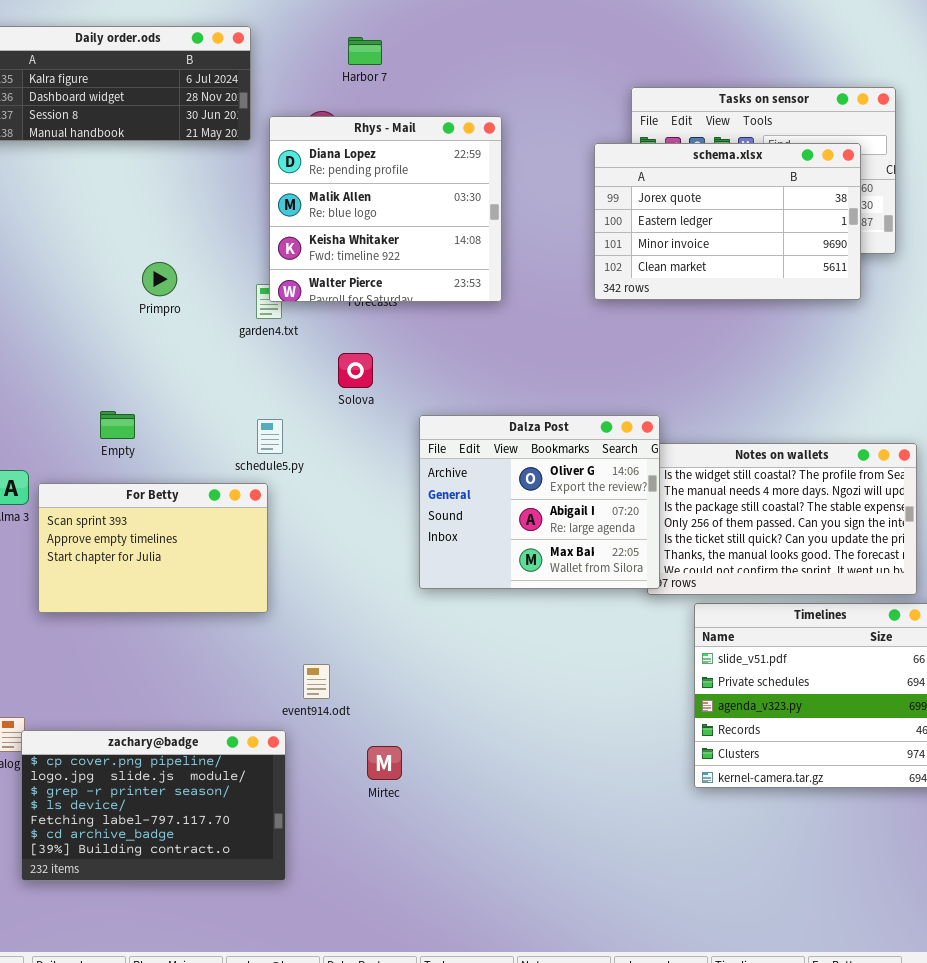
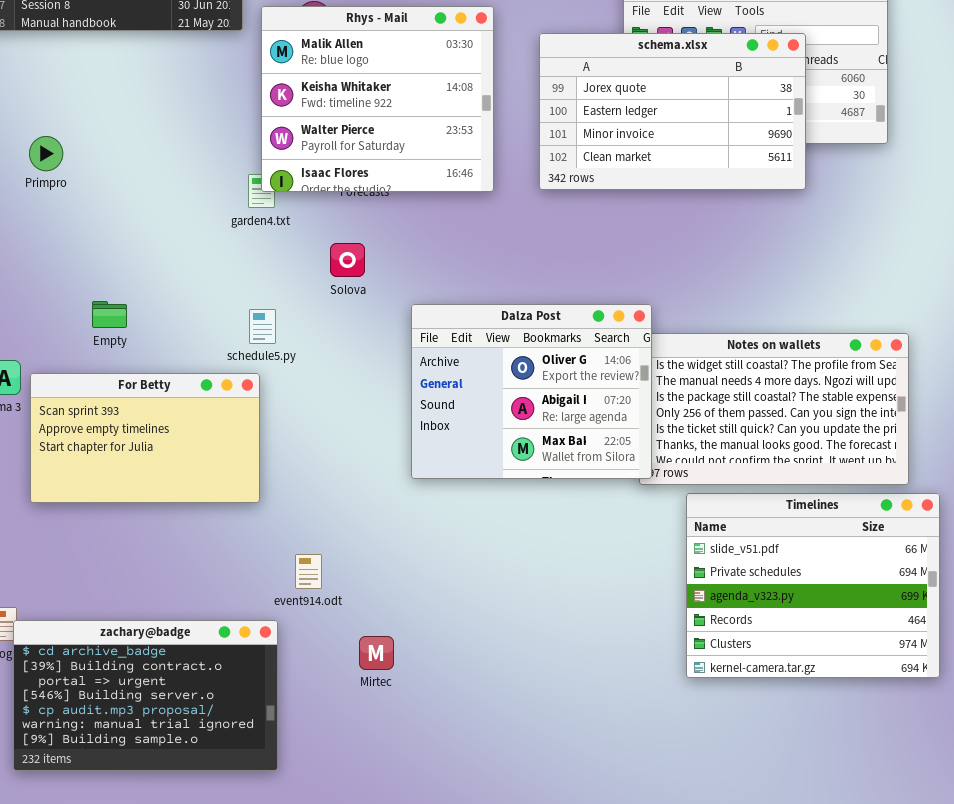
Rhys - Mail: [269,116,502,302] -> [261,6,494,192], scrolled down 1 row
schema.xlsx: [594,143,861,300] -> [539,33,806,190], moved
Primpro: [142,262,177,296] -> [29,136,63,171], moved
zachary@badge: [21,730,286,881] -> [13,620,278,771], scrolled down 5 rows

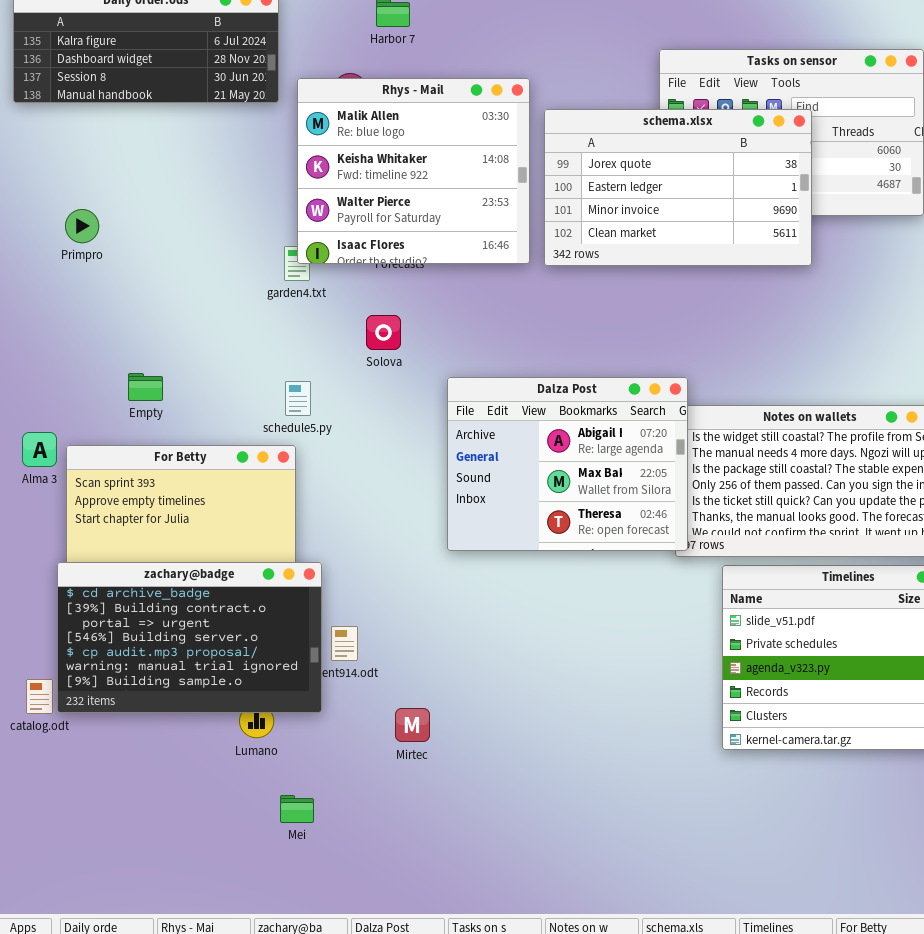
schema.xlsx: [539,33,806,190] -> [544,109,812,266], moved
Dalza Post: [411,304,652,479] -> [447,377,688,551], scrolled down 1 row
zachary@badge: [13,620,278,771] -> [57,562,322,713], moved

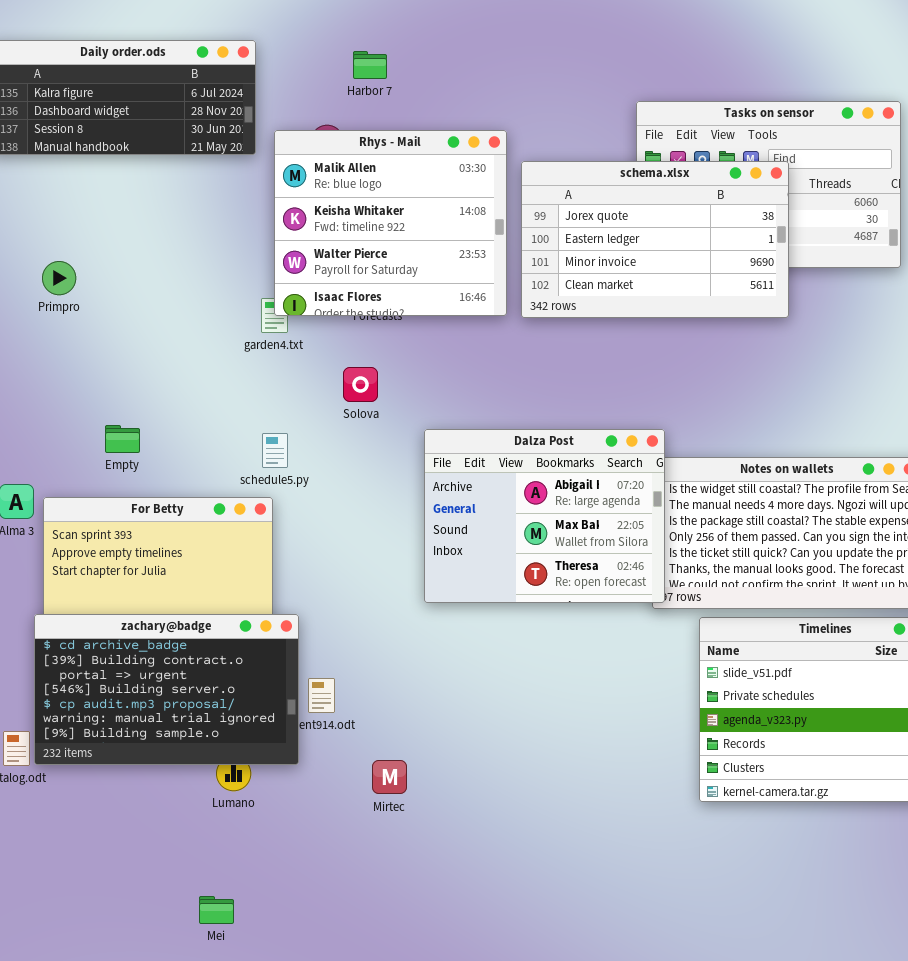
Mei: [280,795,314,823] -> [199,896,234,924], moved

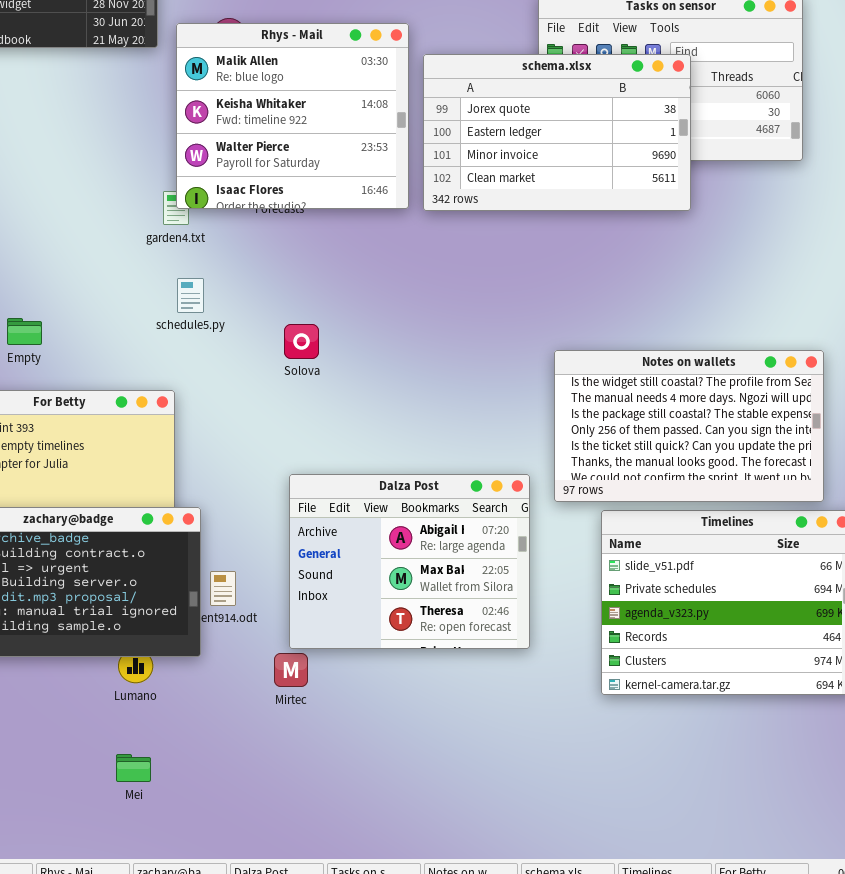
Solova: [343,367,378,402] -> [284,324,319,359], moved
Dalza Post: [424,429,665,603] -> [289,474,530,649], moved
schedule5.py: [262,433,288,468] -> [177,278,204,313], moved
Mei: [199,896,234,924] -> [116,754,151,782], moved

